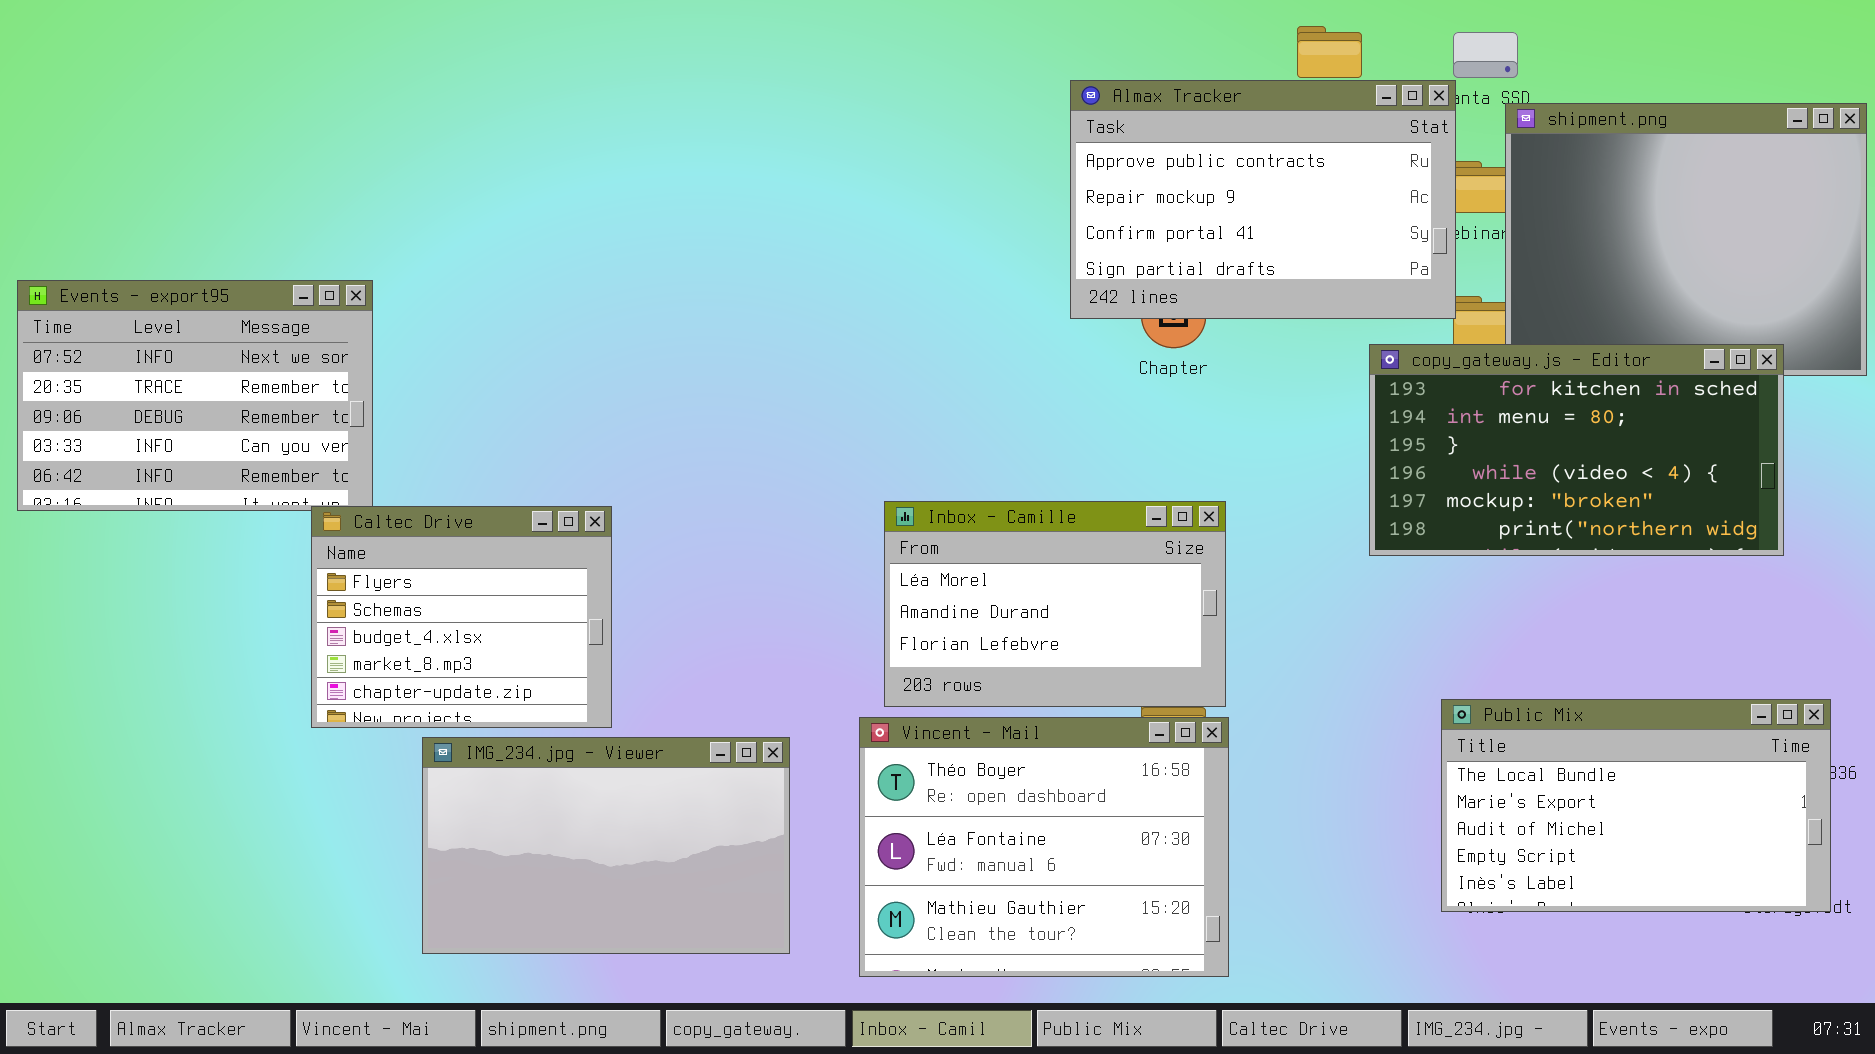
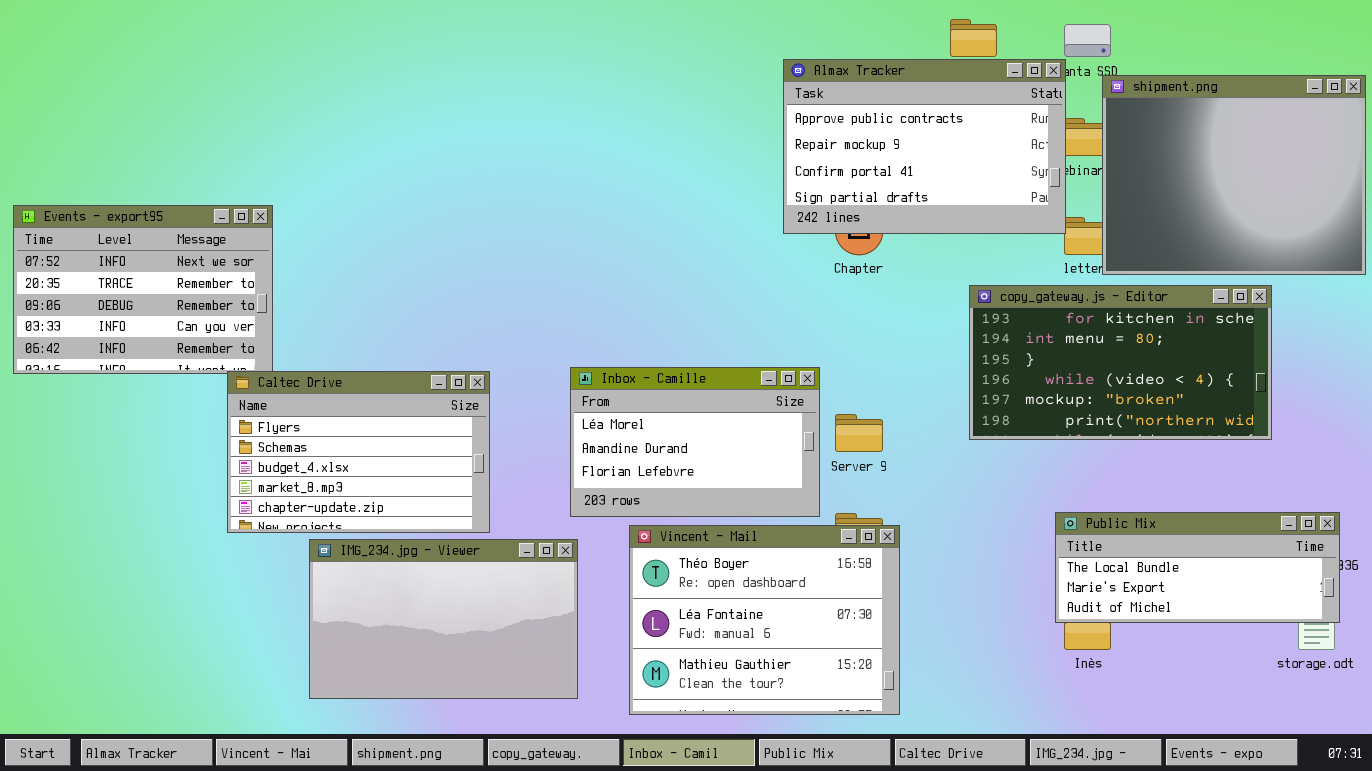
copy_gateway.js - Editor: [1369,344,1784,556] -> [969,285,1272,440], moved
Inbox - Camille: [884,501,1226,707] -> [570,367,820,517], moved
Caltec Drive: [311,506,612,728] -> [227,371,490,533], resized
Public Mix: [1441,699,1831,912] -> [1055,512,1340,623], resized

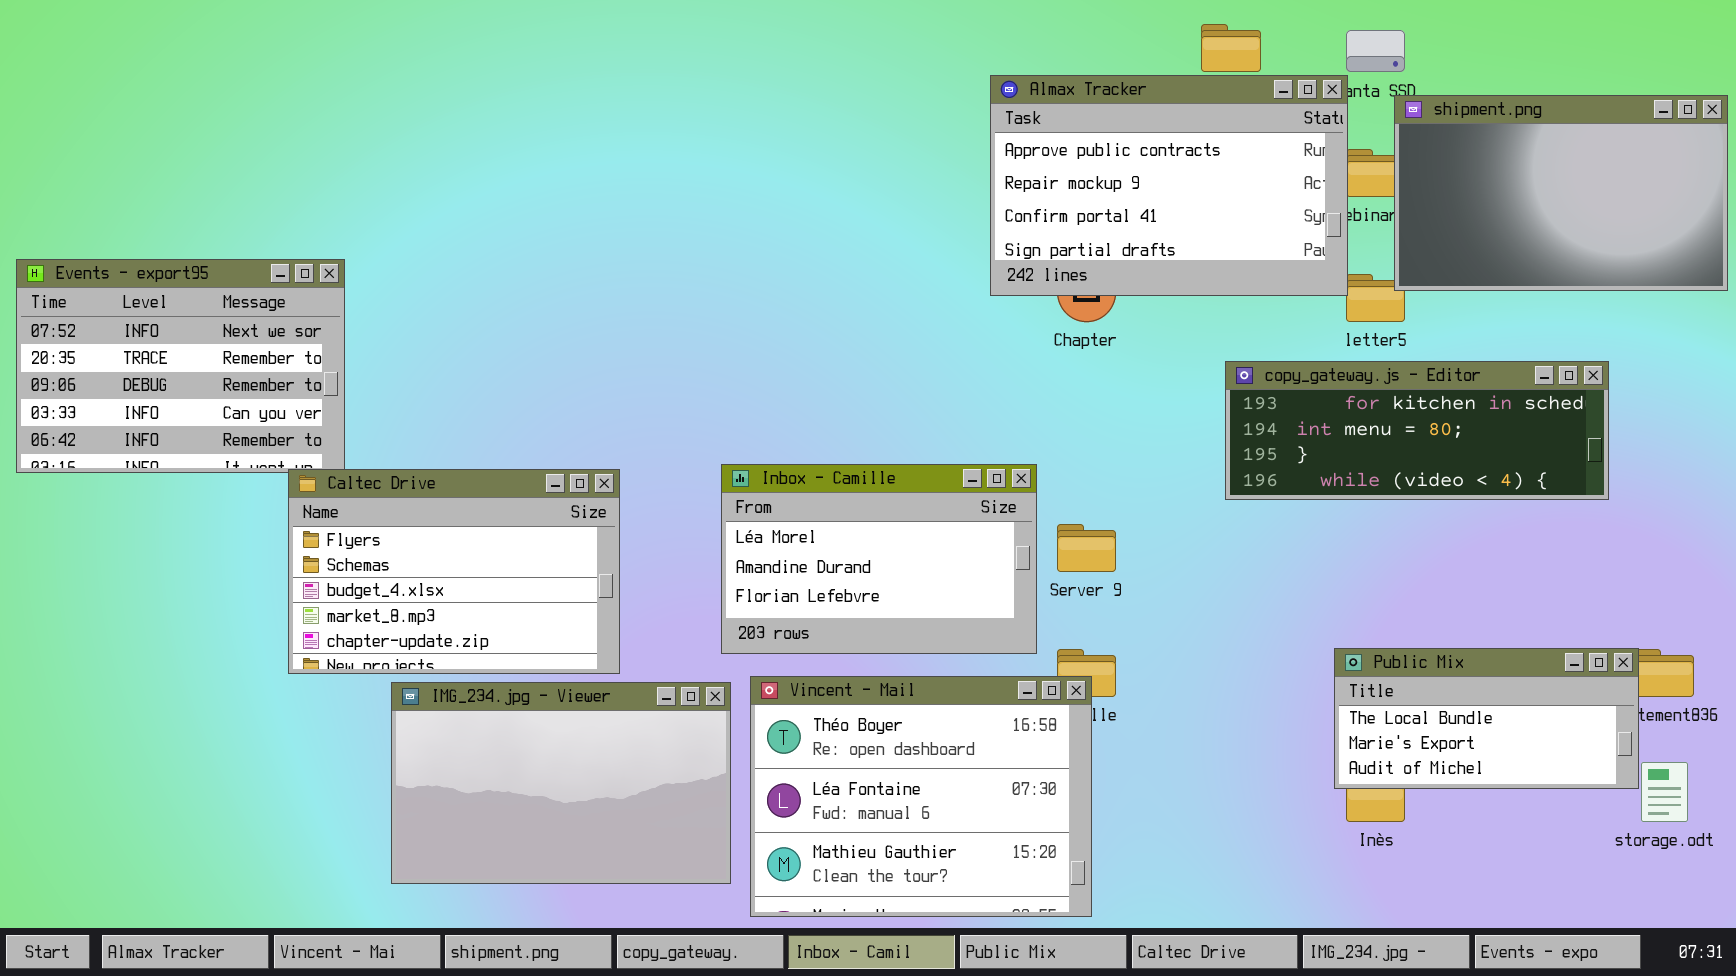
shipment.png: [1102,75,1366,275] -> [1394,95,1728,291], resized
copy_gateway.js - Editor: [969,285,1272,440] -> [1225,361,1609,500], resized
Public Mix: [1055,512,1340,623] -> [1334,648,1639,789], resized
Vincent - Mail: [629,525,900,715] -> [750,676,1092,917], moved

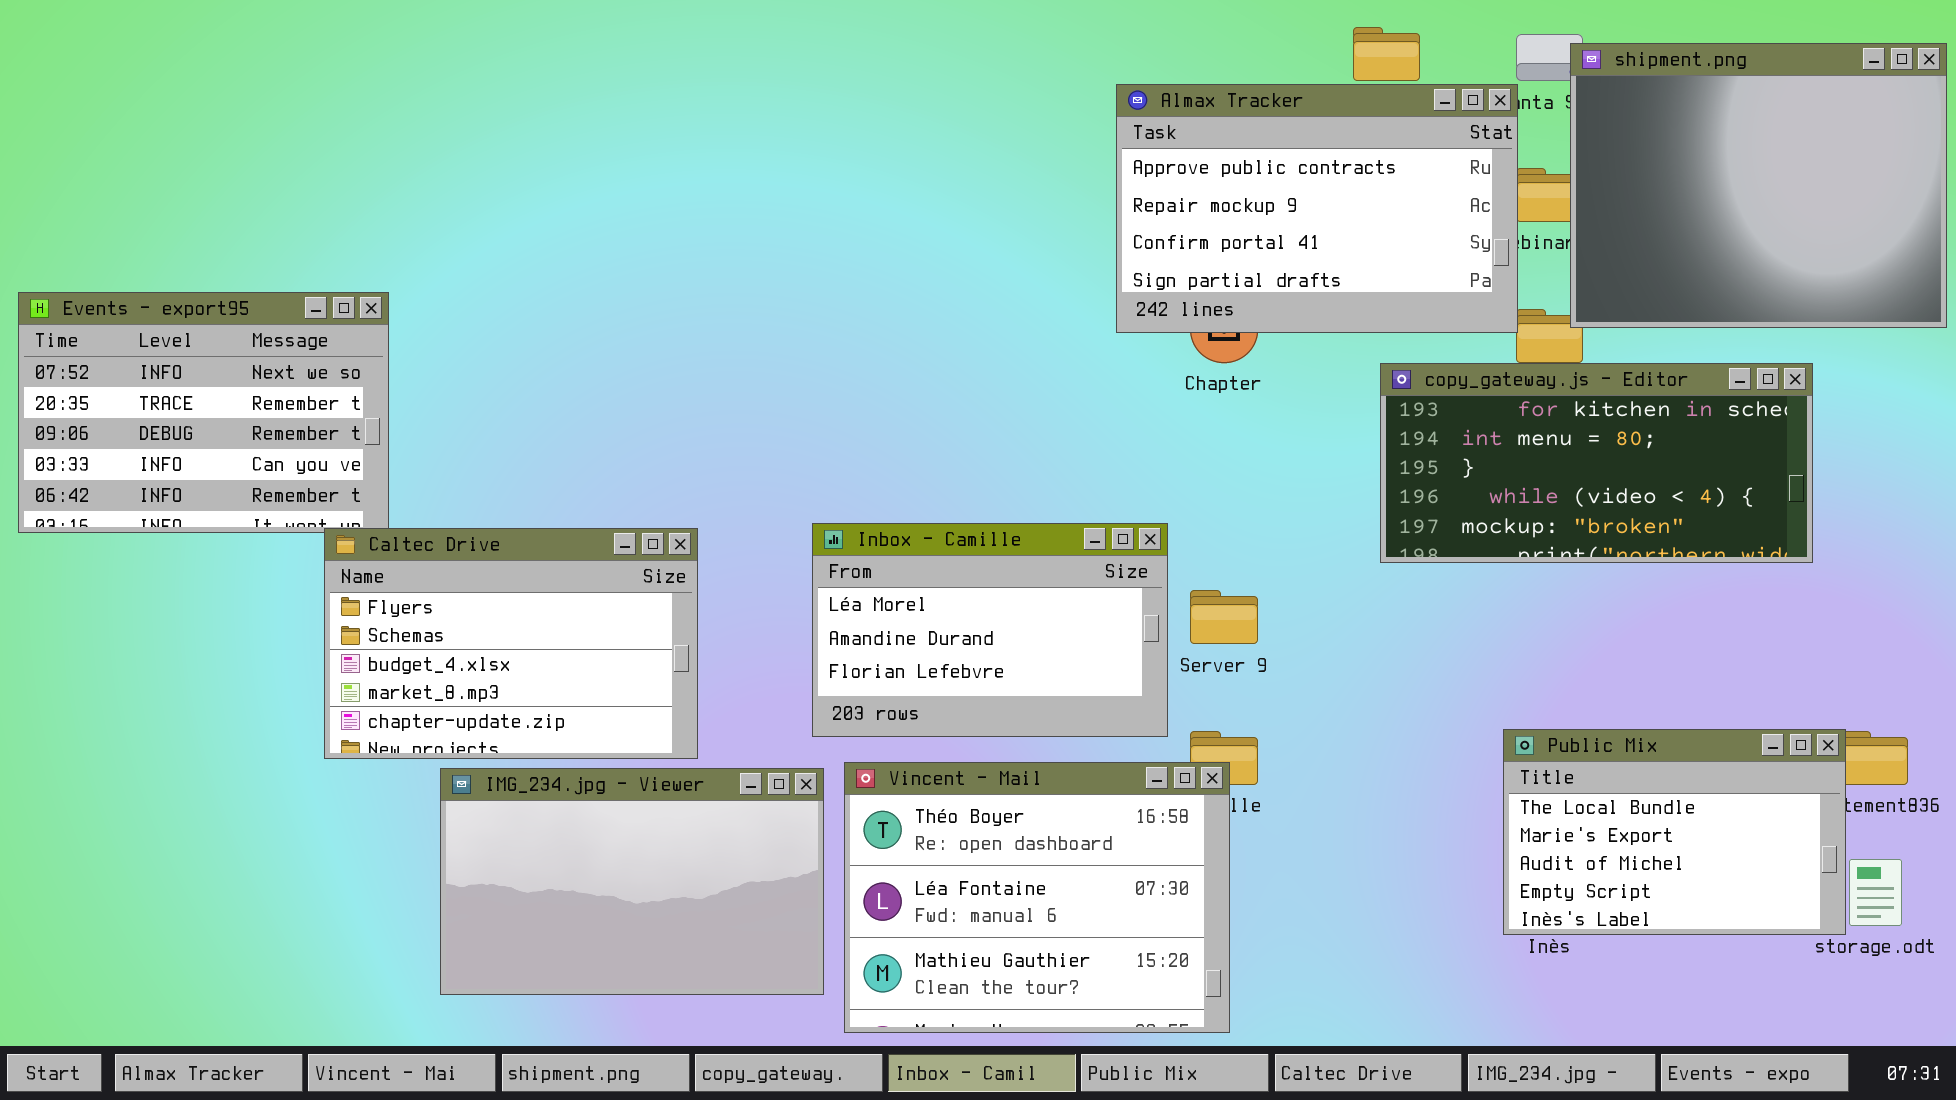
shipment.png: [1394,95,1728,291] -> [1570,43,1947,328], resized
copy_gateway.js - Editor: [1225,361,1609,500] -> [1380,363,1813,563], resized
Public Mix: [1334,648,1639,789] -> [1503,729,1846,935], resized

